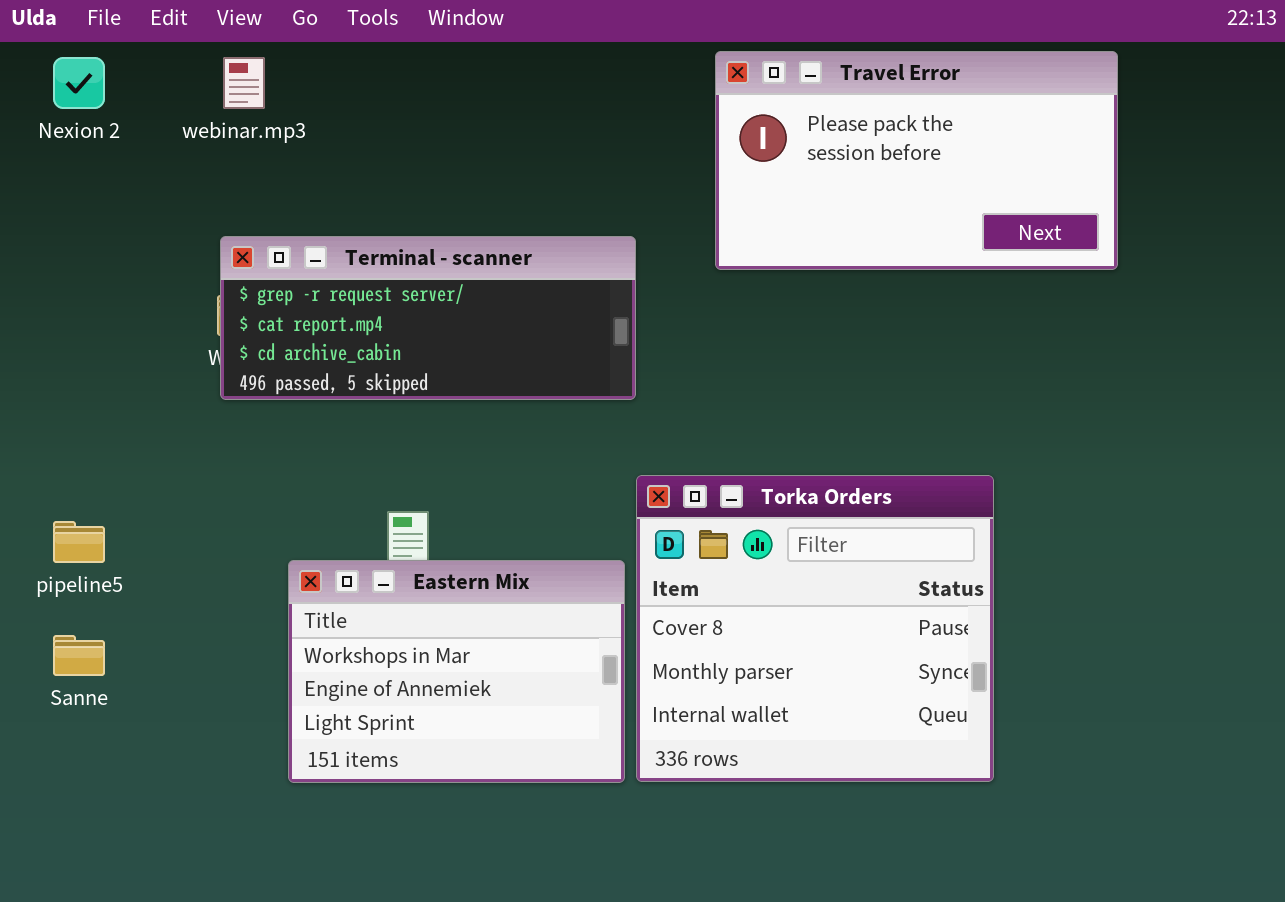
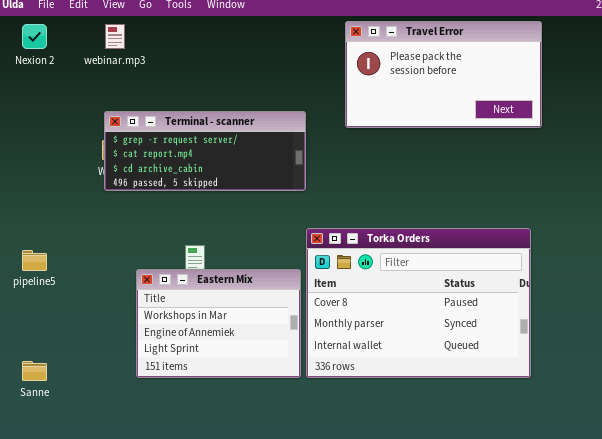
Torka Orders: [636,475,994,782] -> [306,228,531,378], resized
Sanne: [53,635,105,676] -> [22,361,47,381], moved

